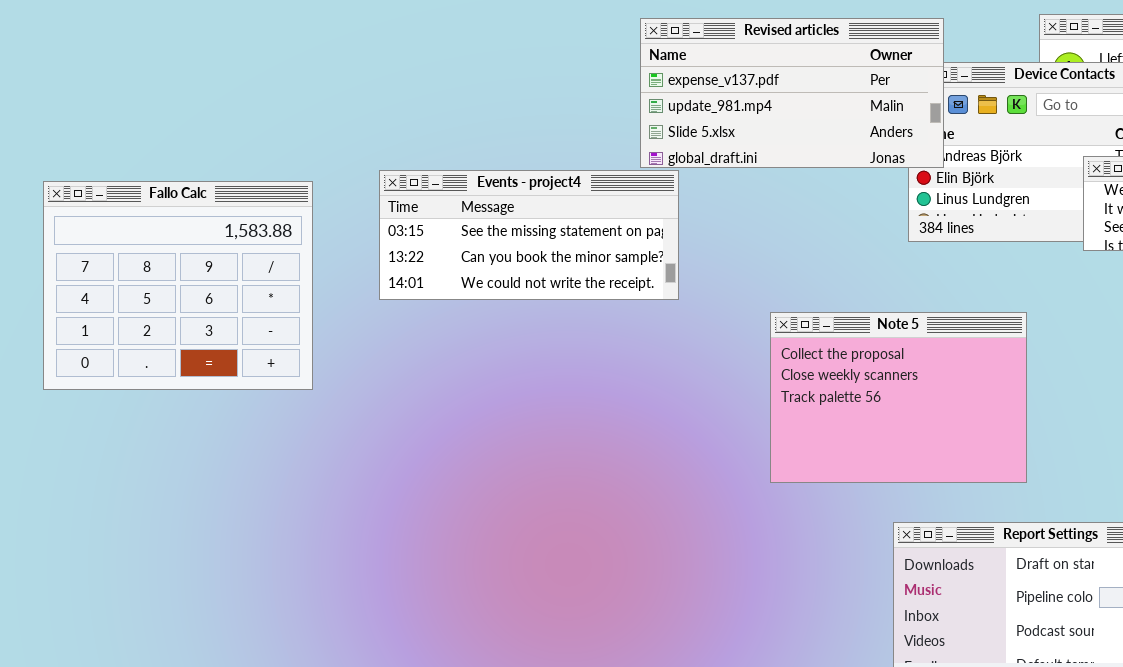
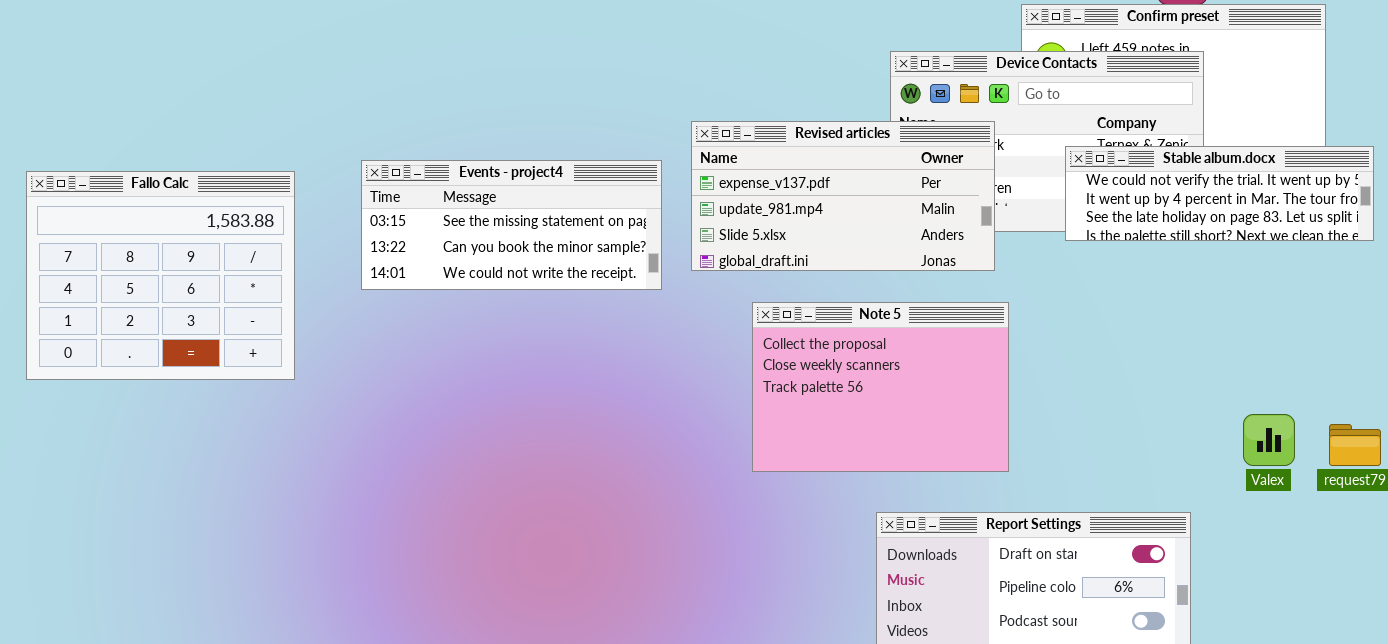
Revised articles: [640,18,944,168] -> [691,121,995,271], moved

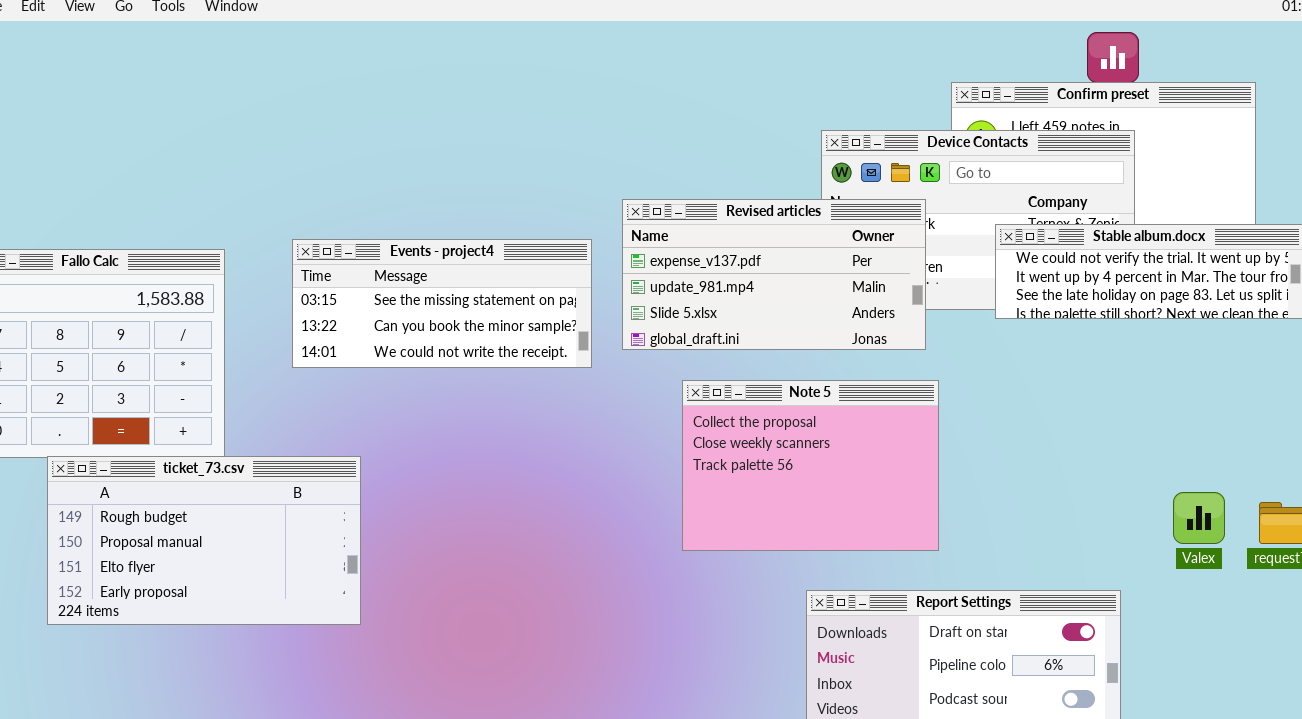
ticket_73.csv: none -> [47,456,361,625], opened

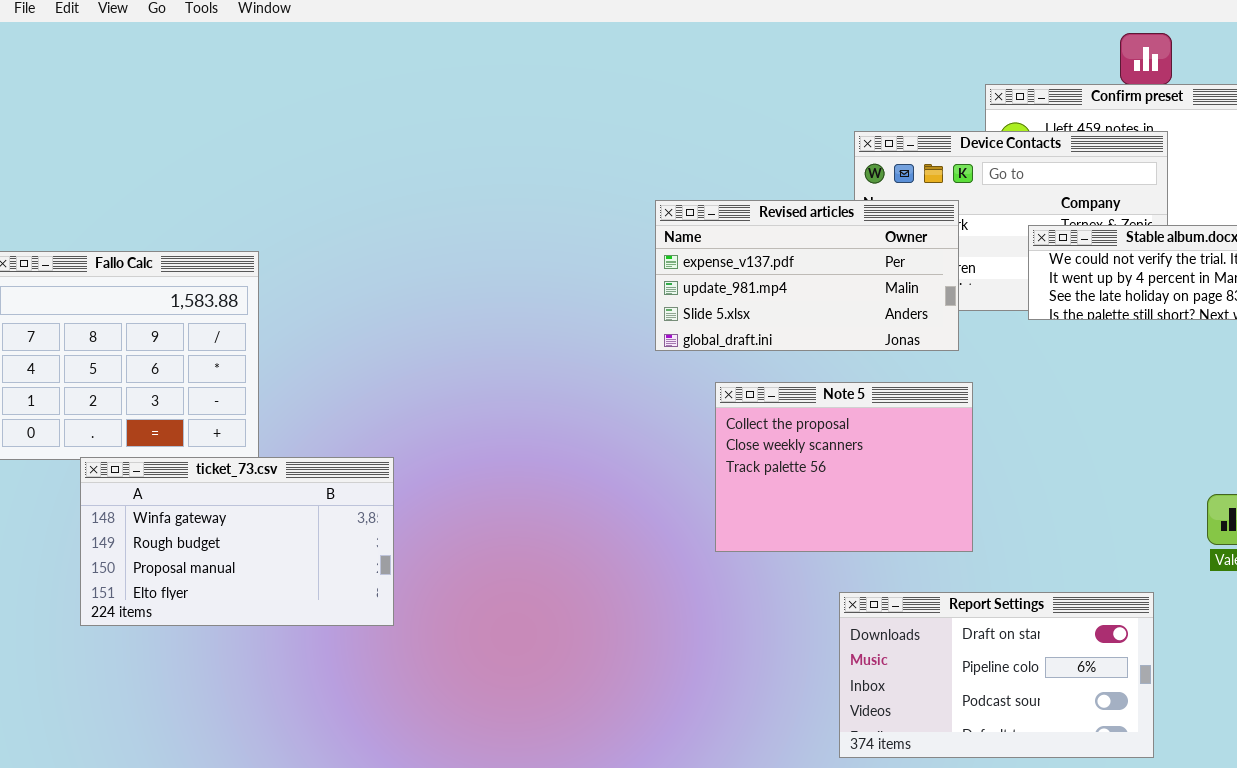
Events - project4: [292,239,592,368] -> none, closed
ticket_73.csv: [47,456,361,625] -> [80,457,394,626], scrolled up 1 row

